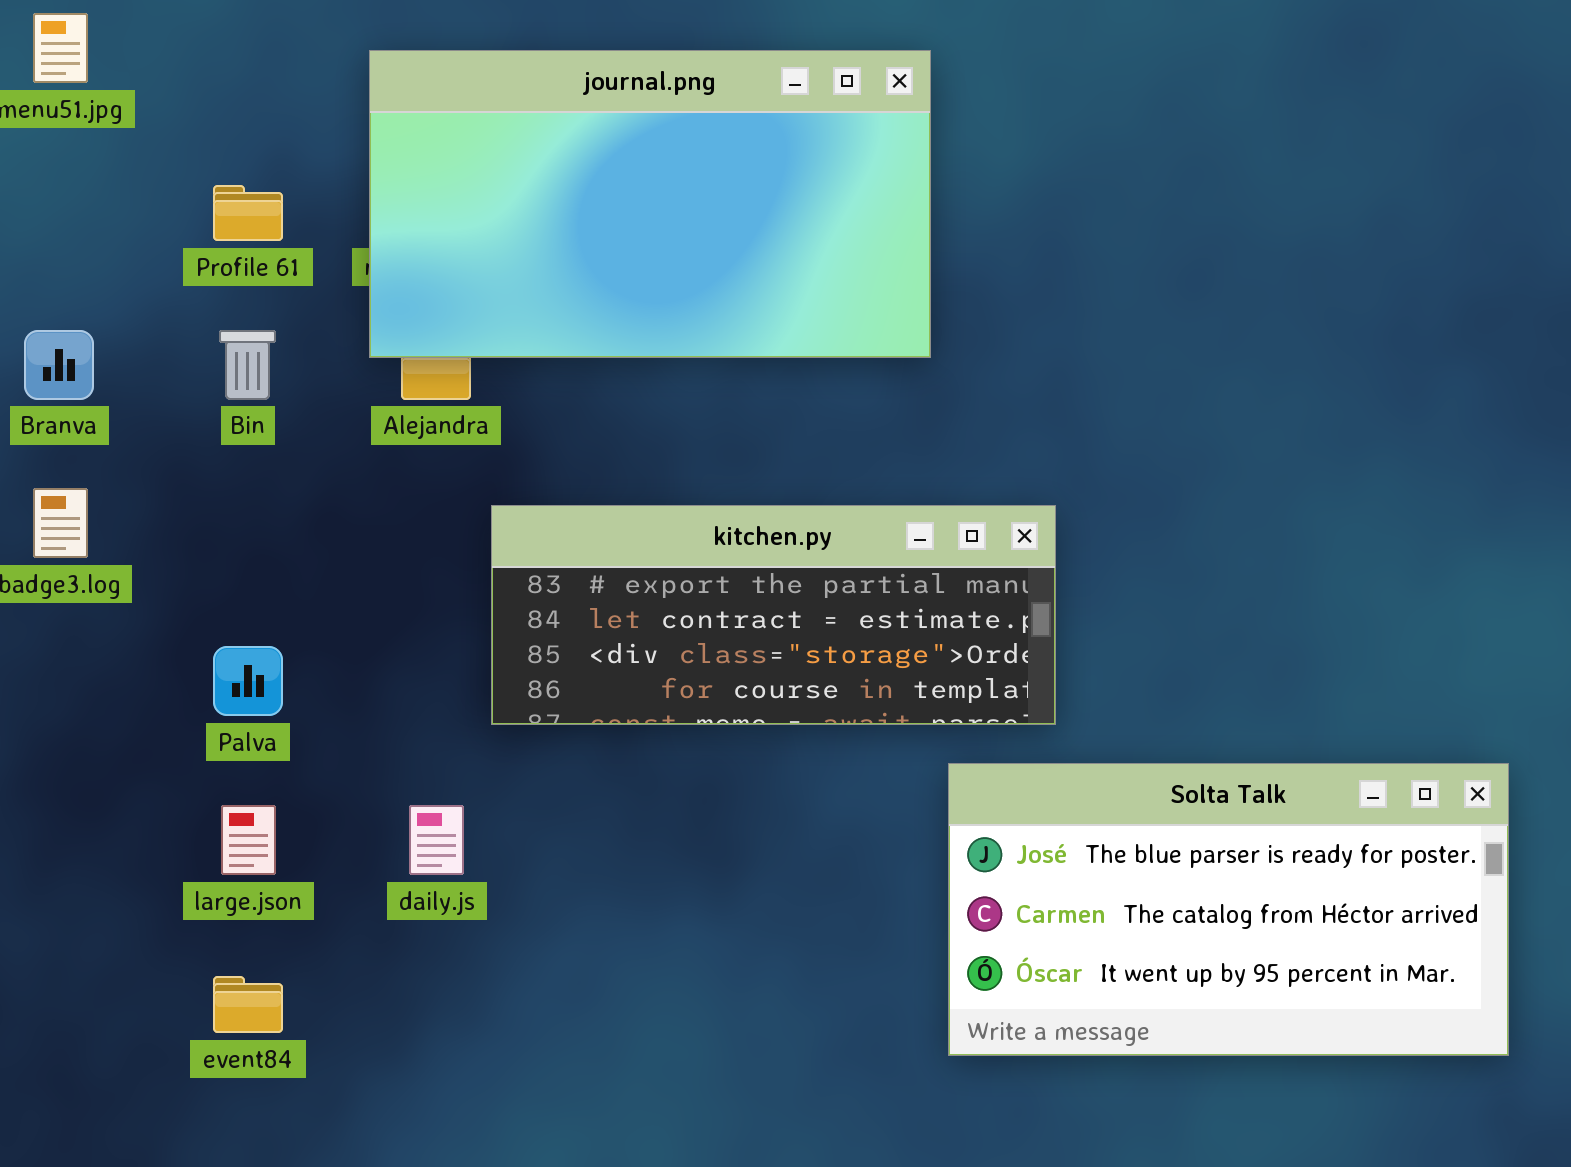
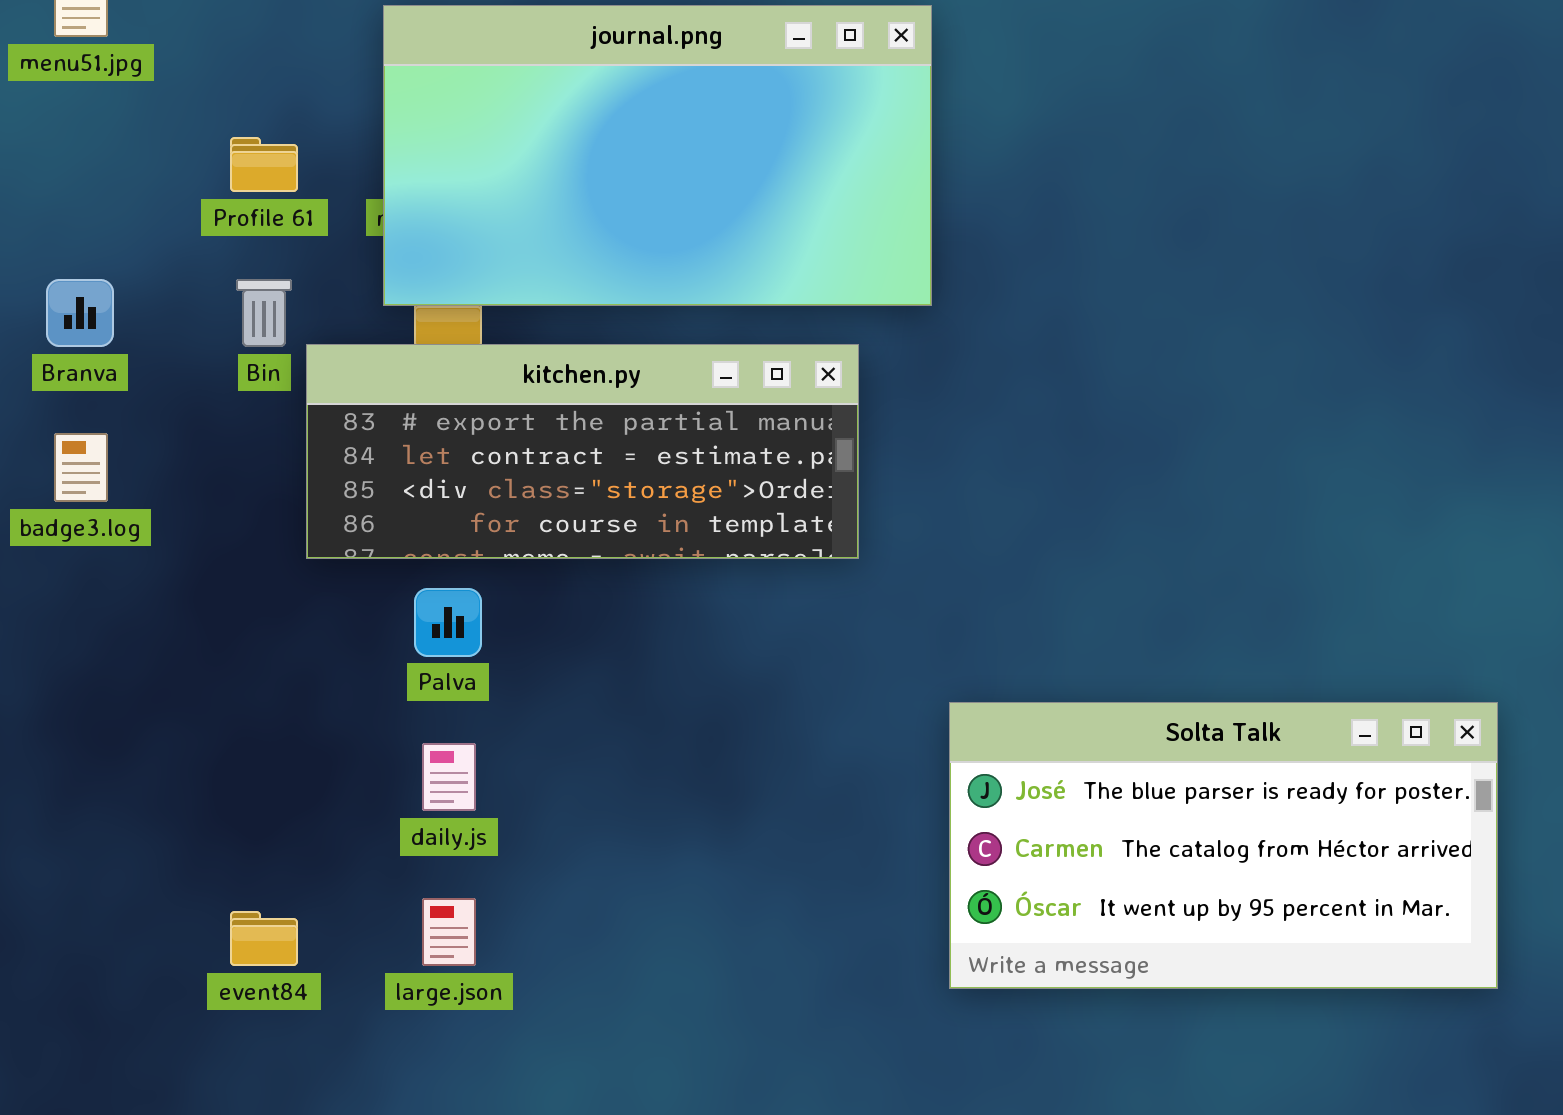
kitchen.py: [491,505,1056,725] -> [306,344,859,559], moved
Palva: [213,646,283,716] -> [414,588,482,657], moved
large.json: [221,805,276,875] -> [422,898,476,966], moved

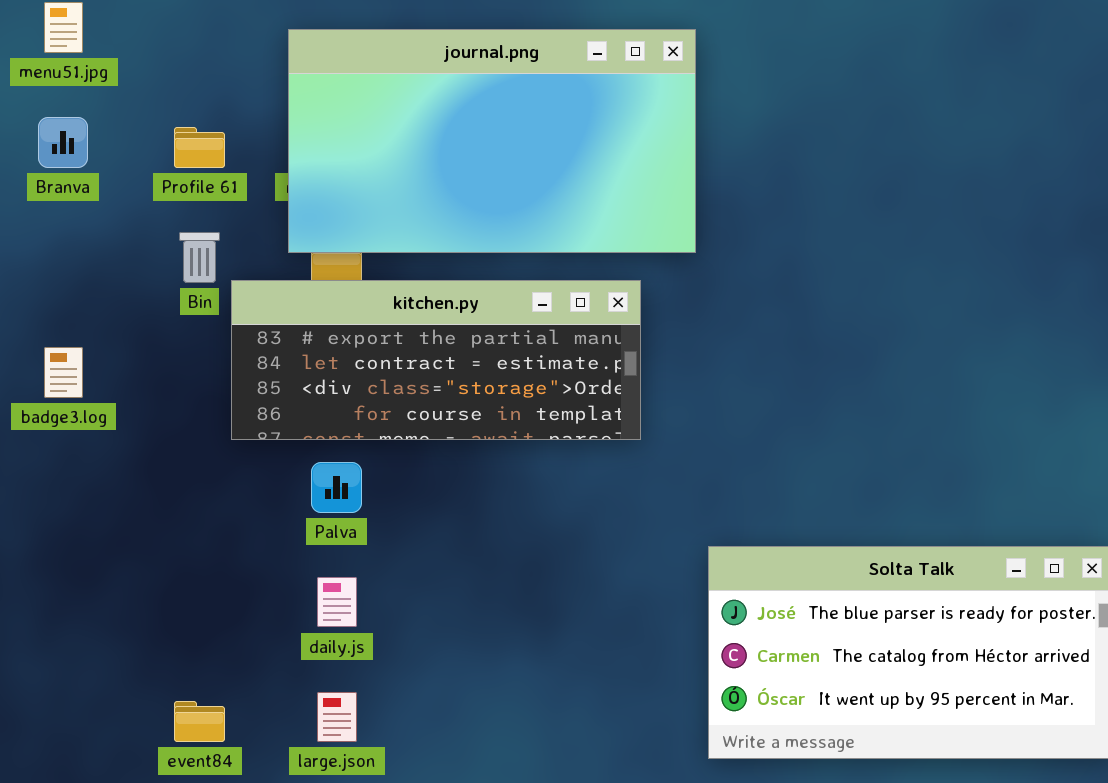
Branva: [46,279,114,347] -> [38,117,88,168], moved

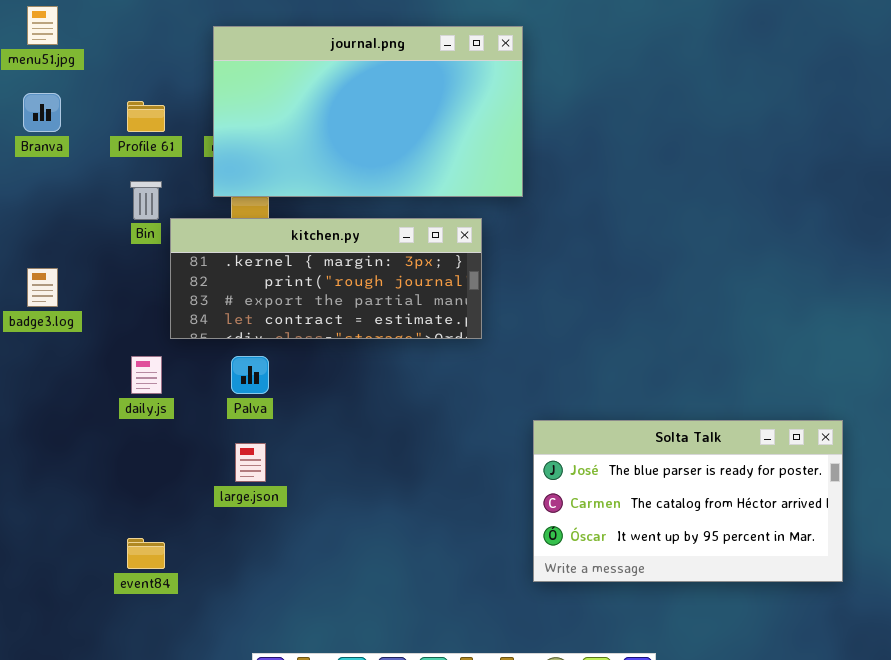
kitchen.py: [231,280,641,440] -> [170,218,482,339], scrolled up 2 rows
daily.js: [317,577,357,627] -> [131,356,162,394], moved
large.json: [317,692,357,742] -> [235,443,266,482], moved

